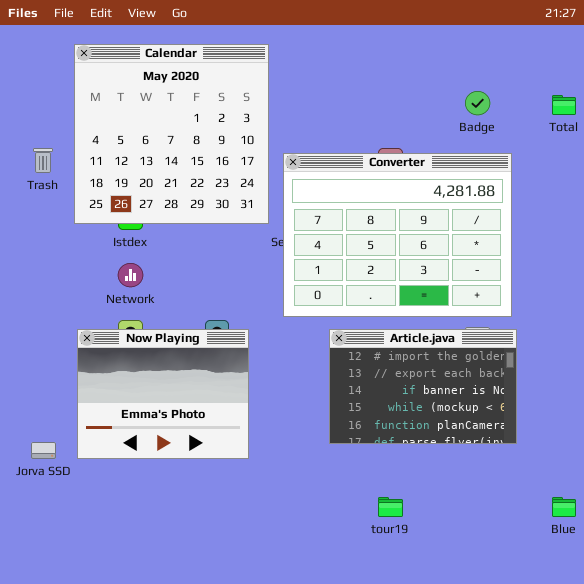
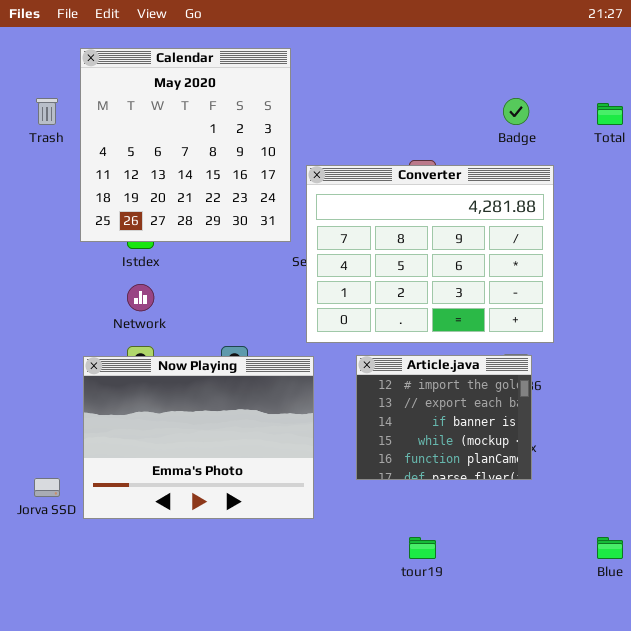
Trash: [33,148,53,173] -> [36,98,58,125], moved
Article.java: [329,329,517,444] -> [356,355,532,480], resized
Now Playing: [77,329,249,459] -> [83,356,314,519], resized

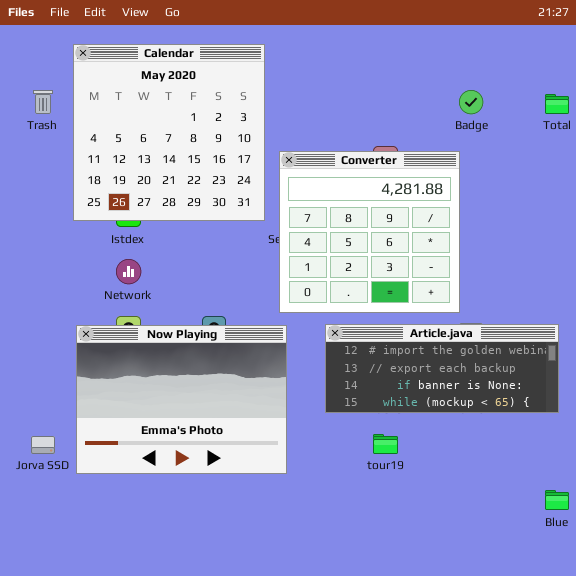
Converter: [306,165,554,343] -> [279,151,460,313], resized
Article.java: [356,355,532,480] -> [325,324,559,413], resized
tour19: [409,537,436,559] -> [373,434,398,454], moved

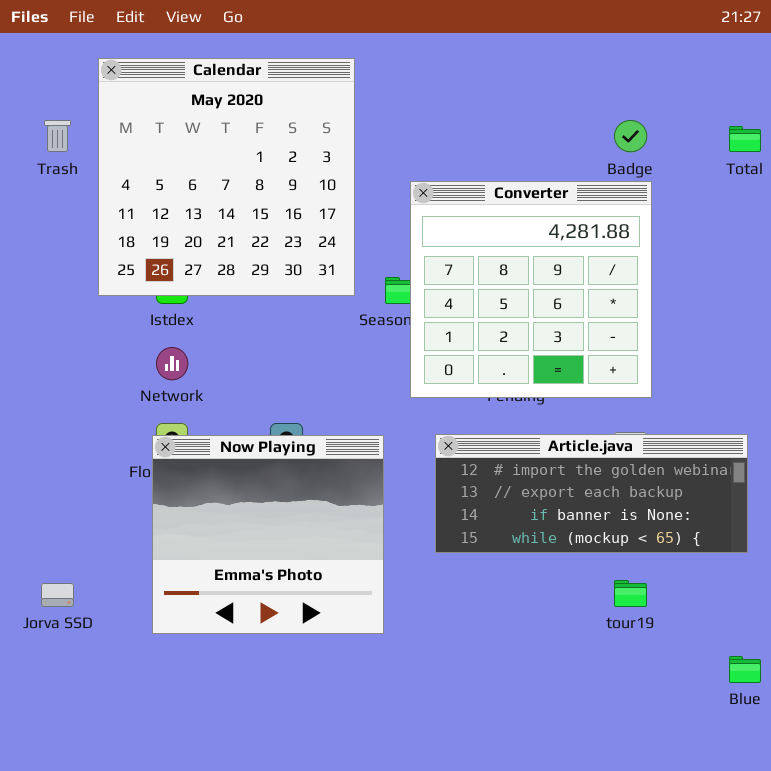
Converter: [279,151,460,313] -> [410,181,652,398], moved
Now Playing: [76,325,287,474] -> [152,435,384,634], resized
tour19: [373,434,398,454] -> [614,580,647,607], moved

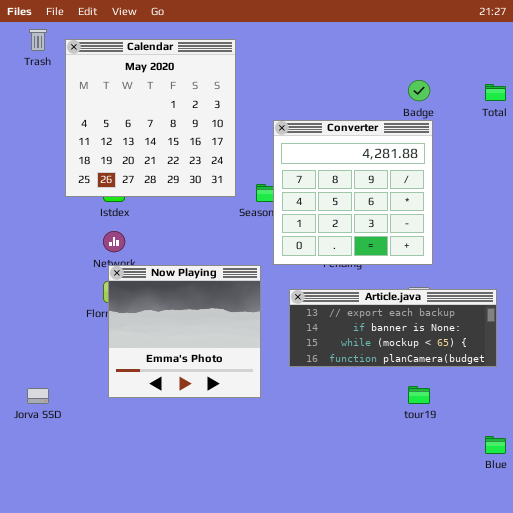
Trash: [44,120,71,152] -> [29,29,47,51], moved
Article.java: [435,434,748,553] -> [289,289,497,367], scrolled down 1 row
Now Playing: [152,435,384,634] -> [108,265,261,398], moved

